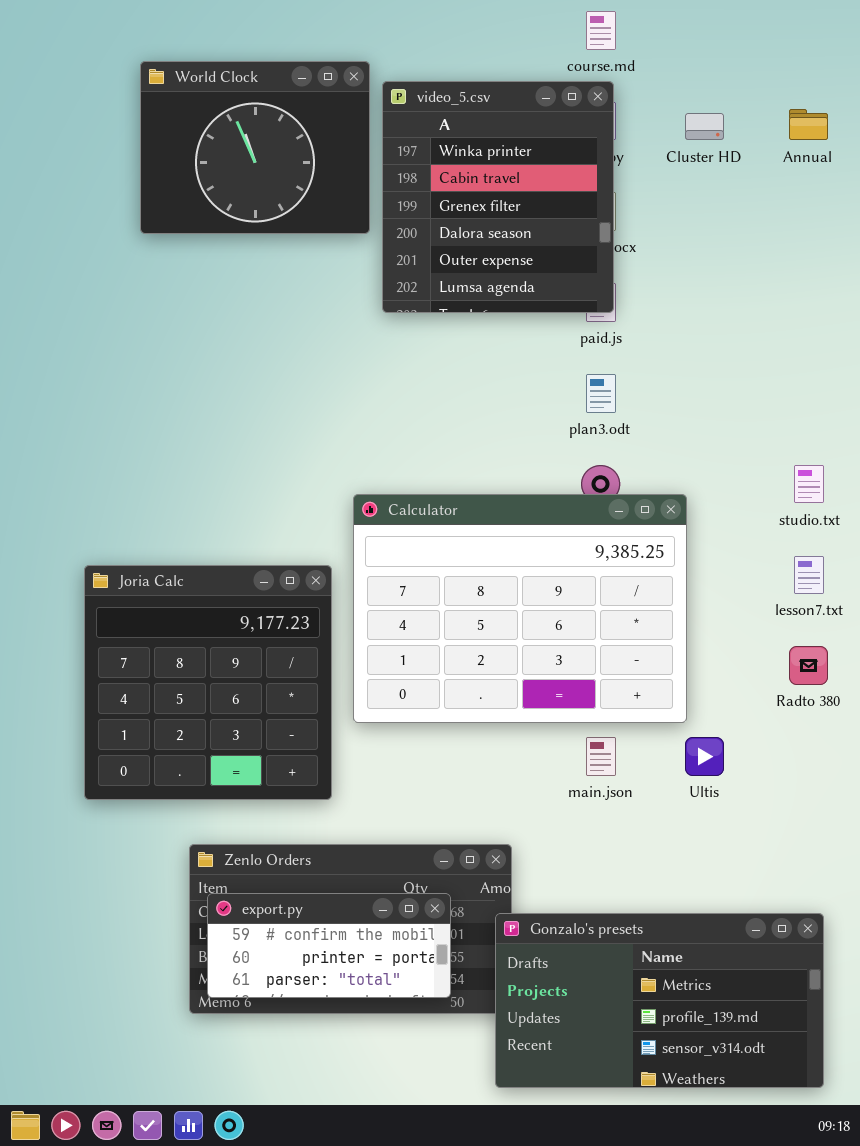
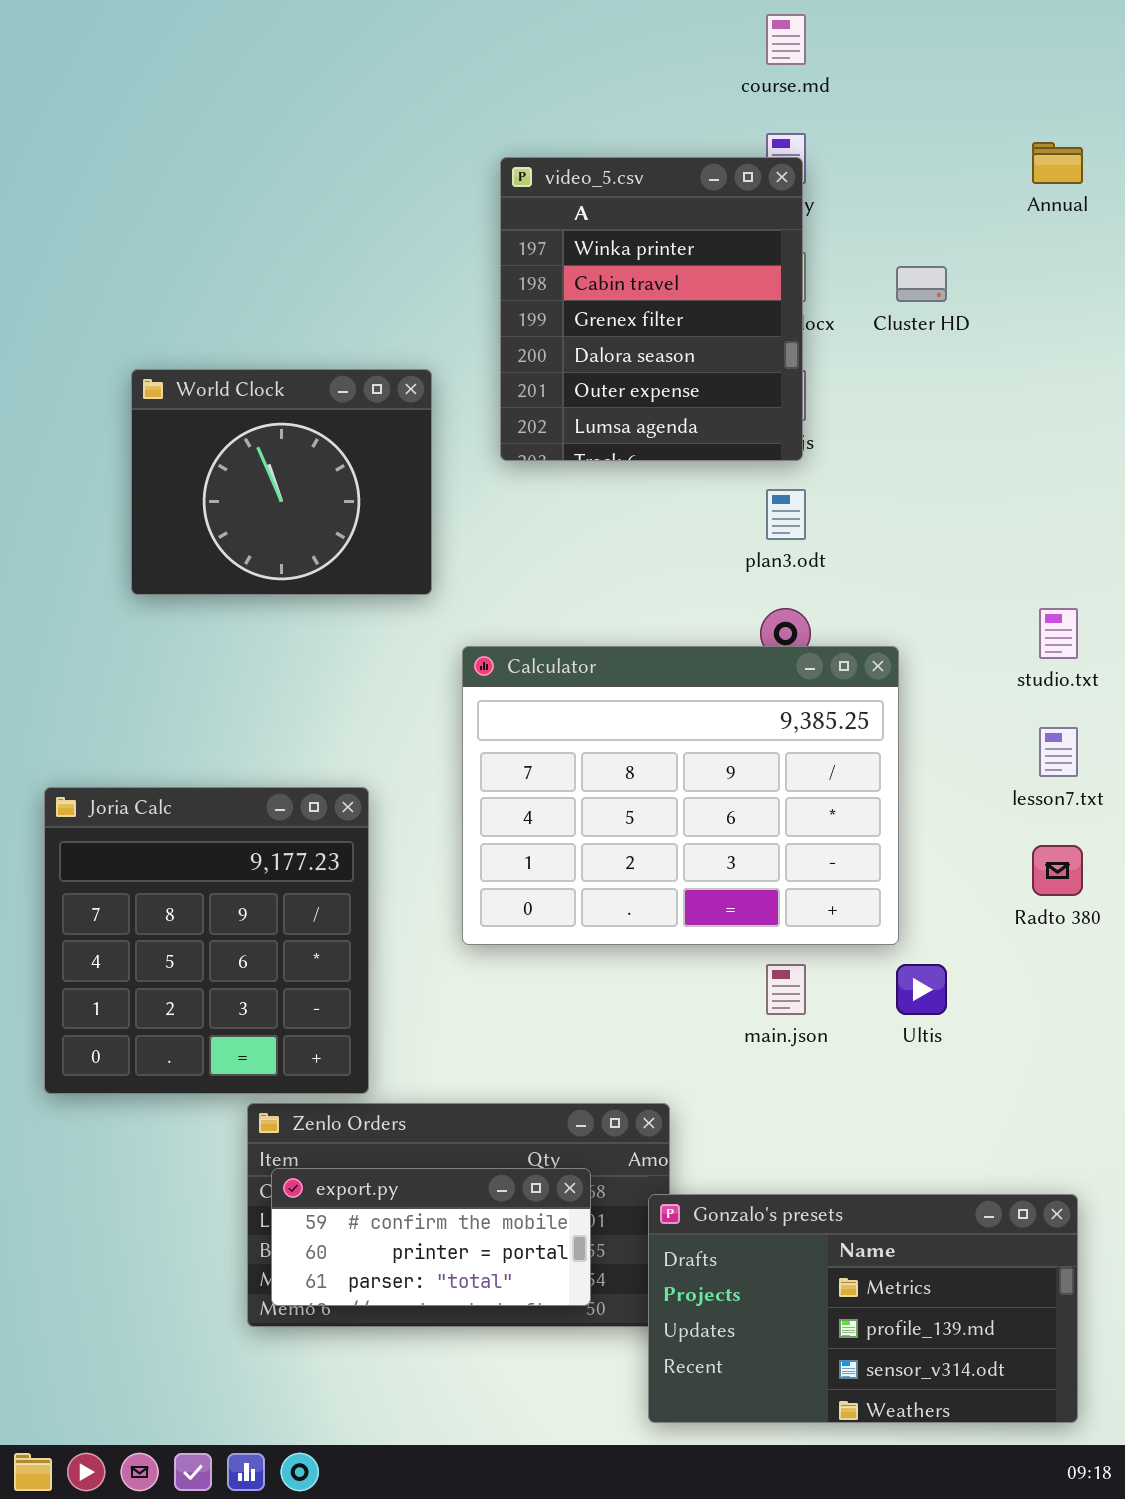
World Clock: [140,61,370,234] -> [131,369,432,595], moved
video_5.csv: [382,81,614,313] -> [500,157,803,461], moved
Cluster HD: [685,113,724,140] -> [896,266,947,302], moved
Joria Calc: [84,565,332,800] -> [44,787,369,1094], moved

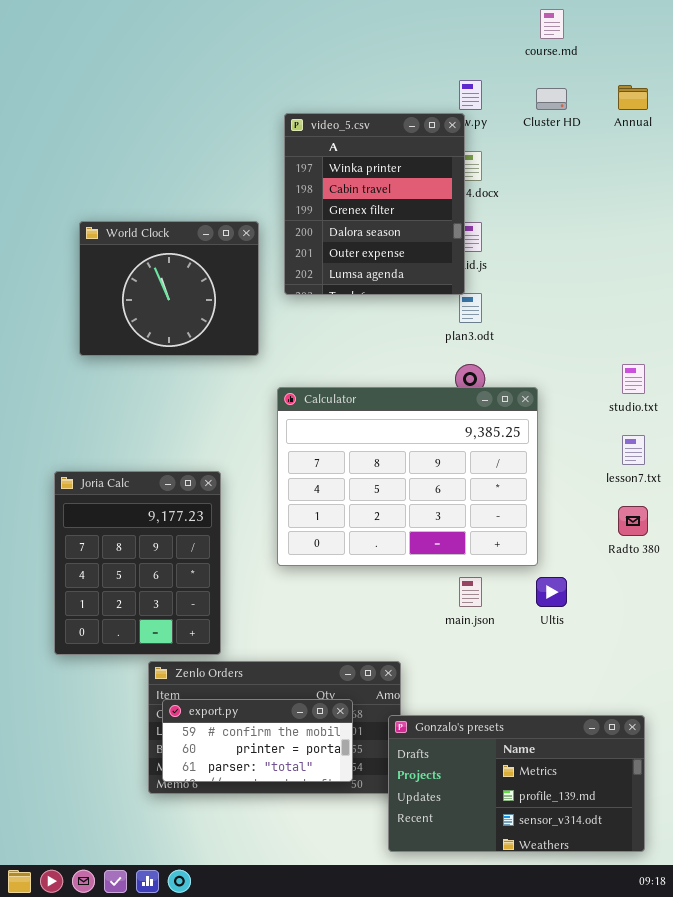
course.md: [766,14,806,65] -> [540,9,564,39], moved
video_5.csv: [500,157,803,461] -> [284,113,465,295], moved
Cluster HD: [896,266,947,302] -> [536,88,567,110], moved
Joria Calc: [44,787,369,1094] -> [54,471,221,655], resized

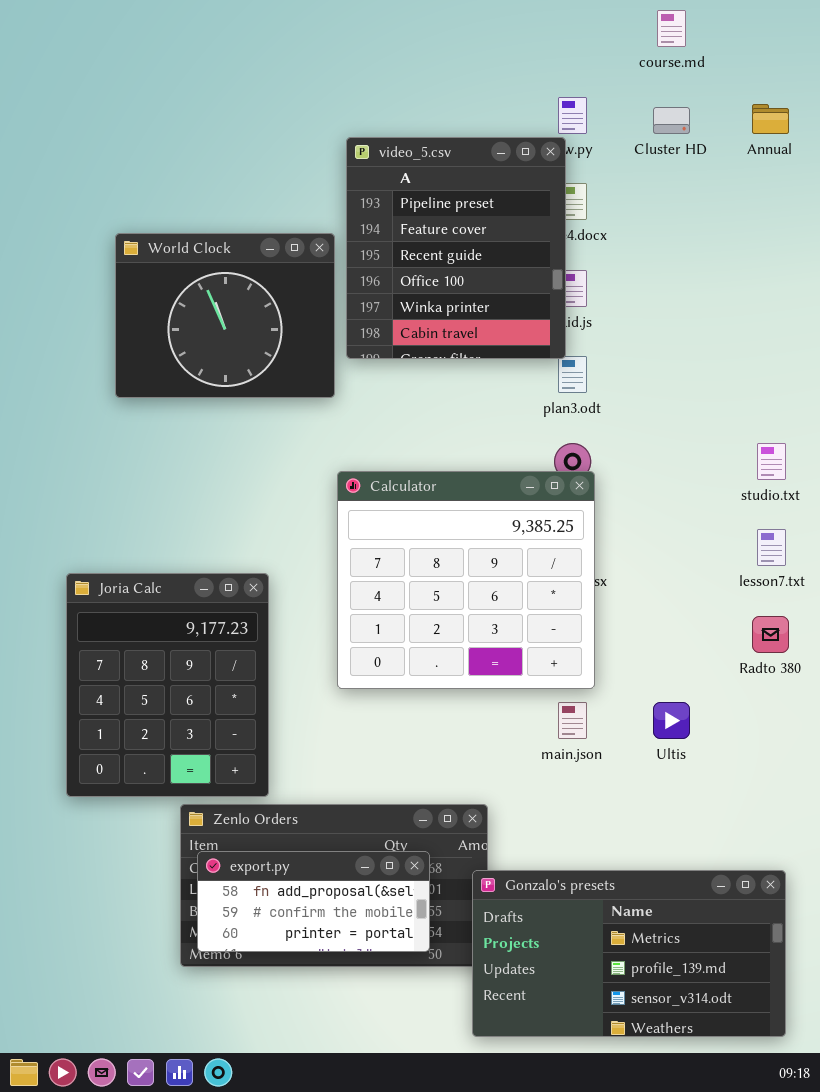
video_5.csv: [284,113,465,295] -> [346,137,566,359], scrolled up 4 rows
World Clock: [79,221,259,356] -> [115,233,335,398], moved
Calculator: [277,387,538,566] -> [337,471,595,689], resized
export.py: [162,699,353,782] -> [197,851,430,952], scrolled up 1 row

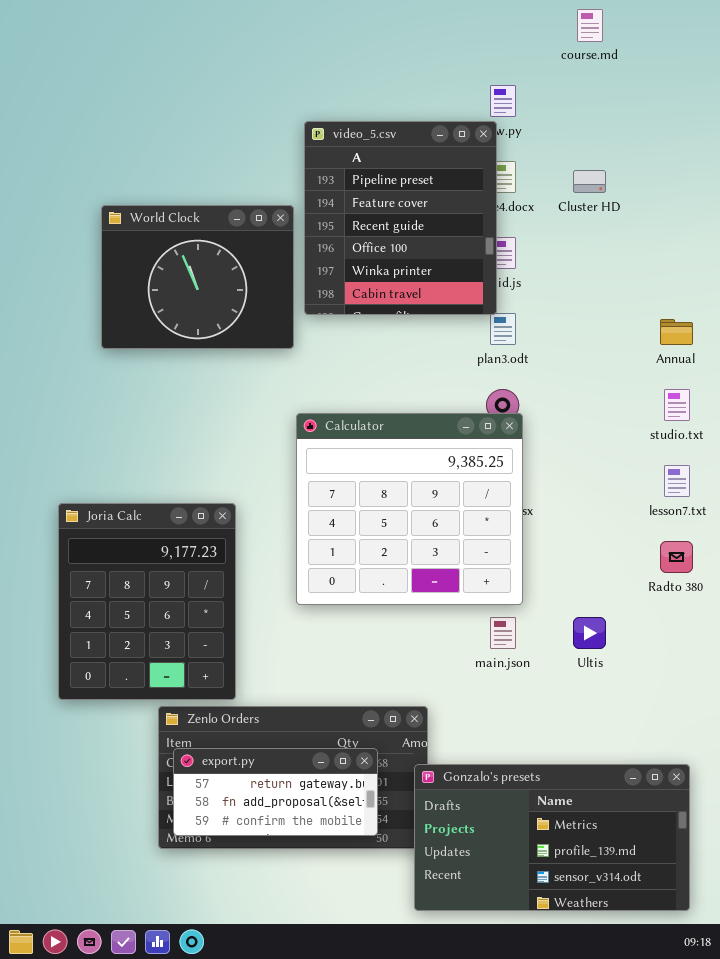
Annual: [752,104,789,134] -> [660,319,693,345], moved
Cluster HD: [653,107,690,134] -> [573,170,606,193], moved
export.py: [197,851,430,952] -> [173,748,378,836], scrolled up 1 row

